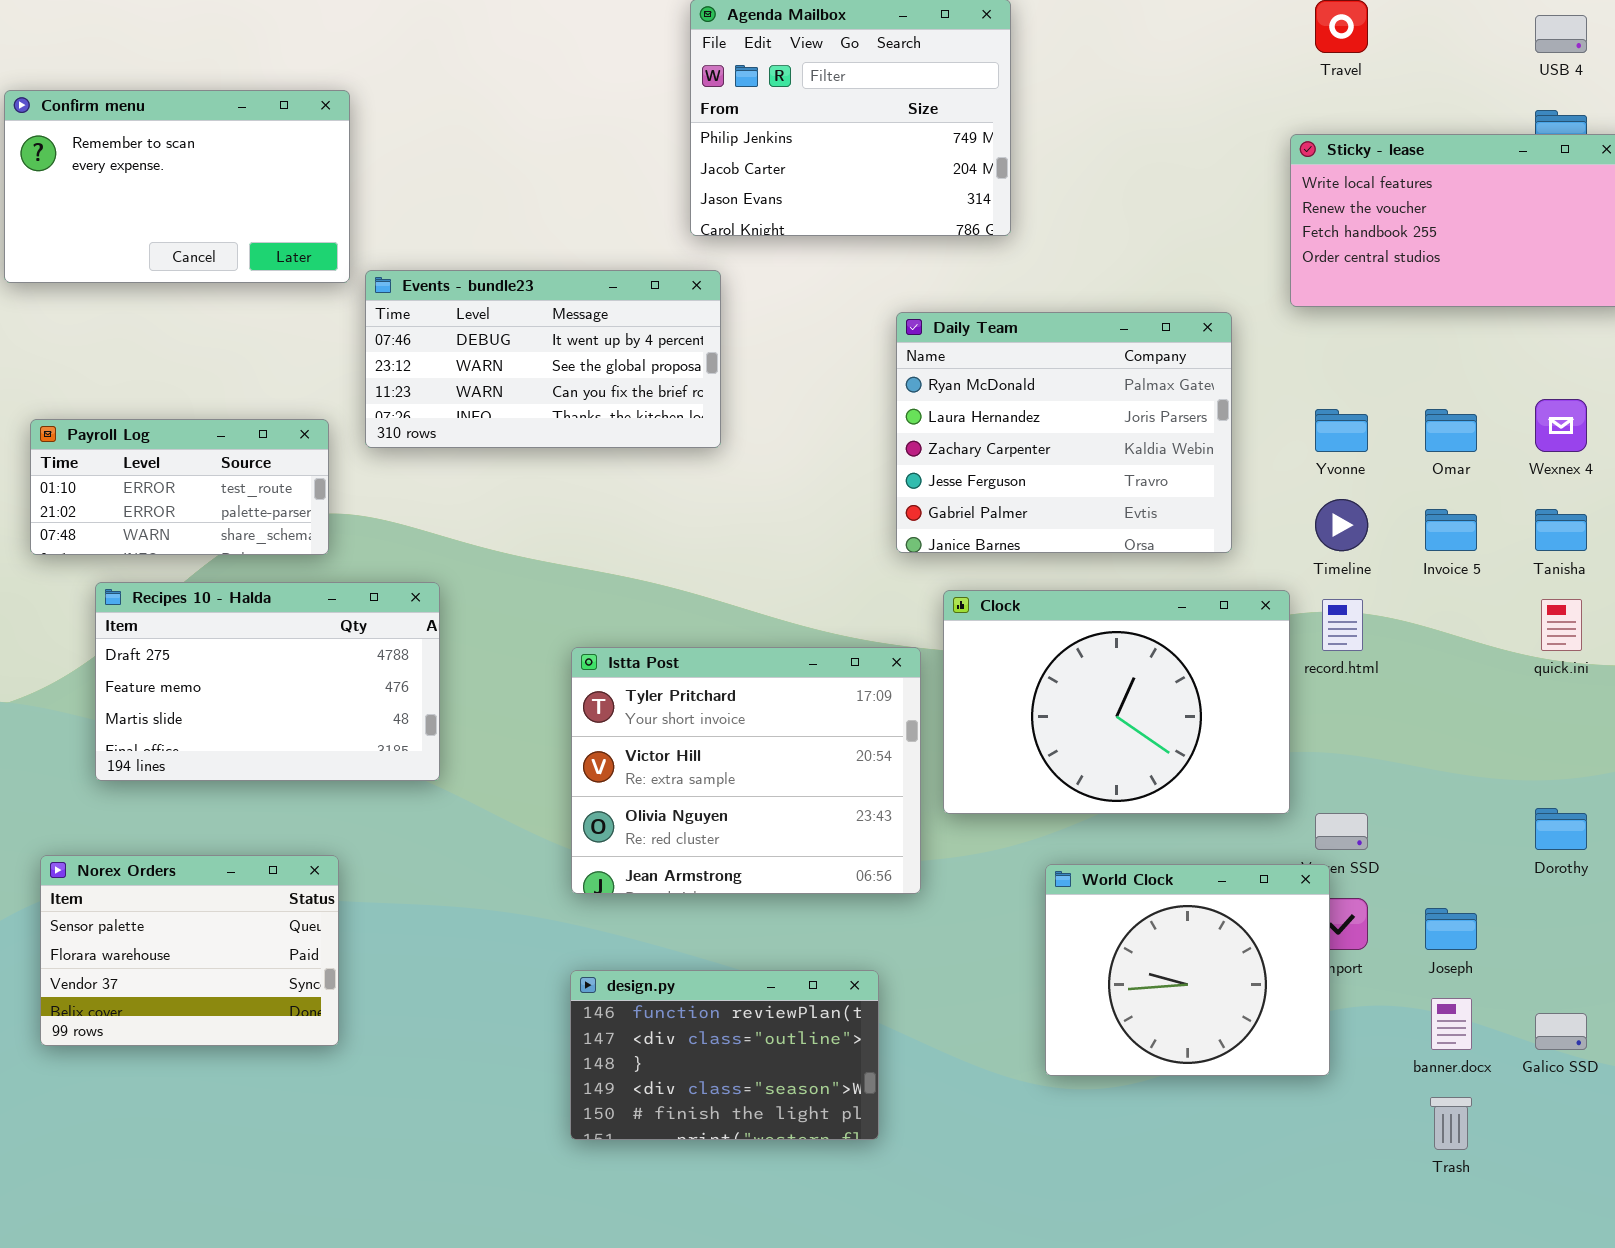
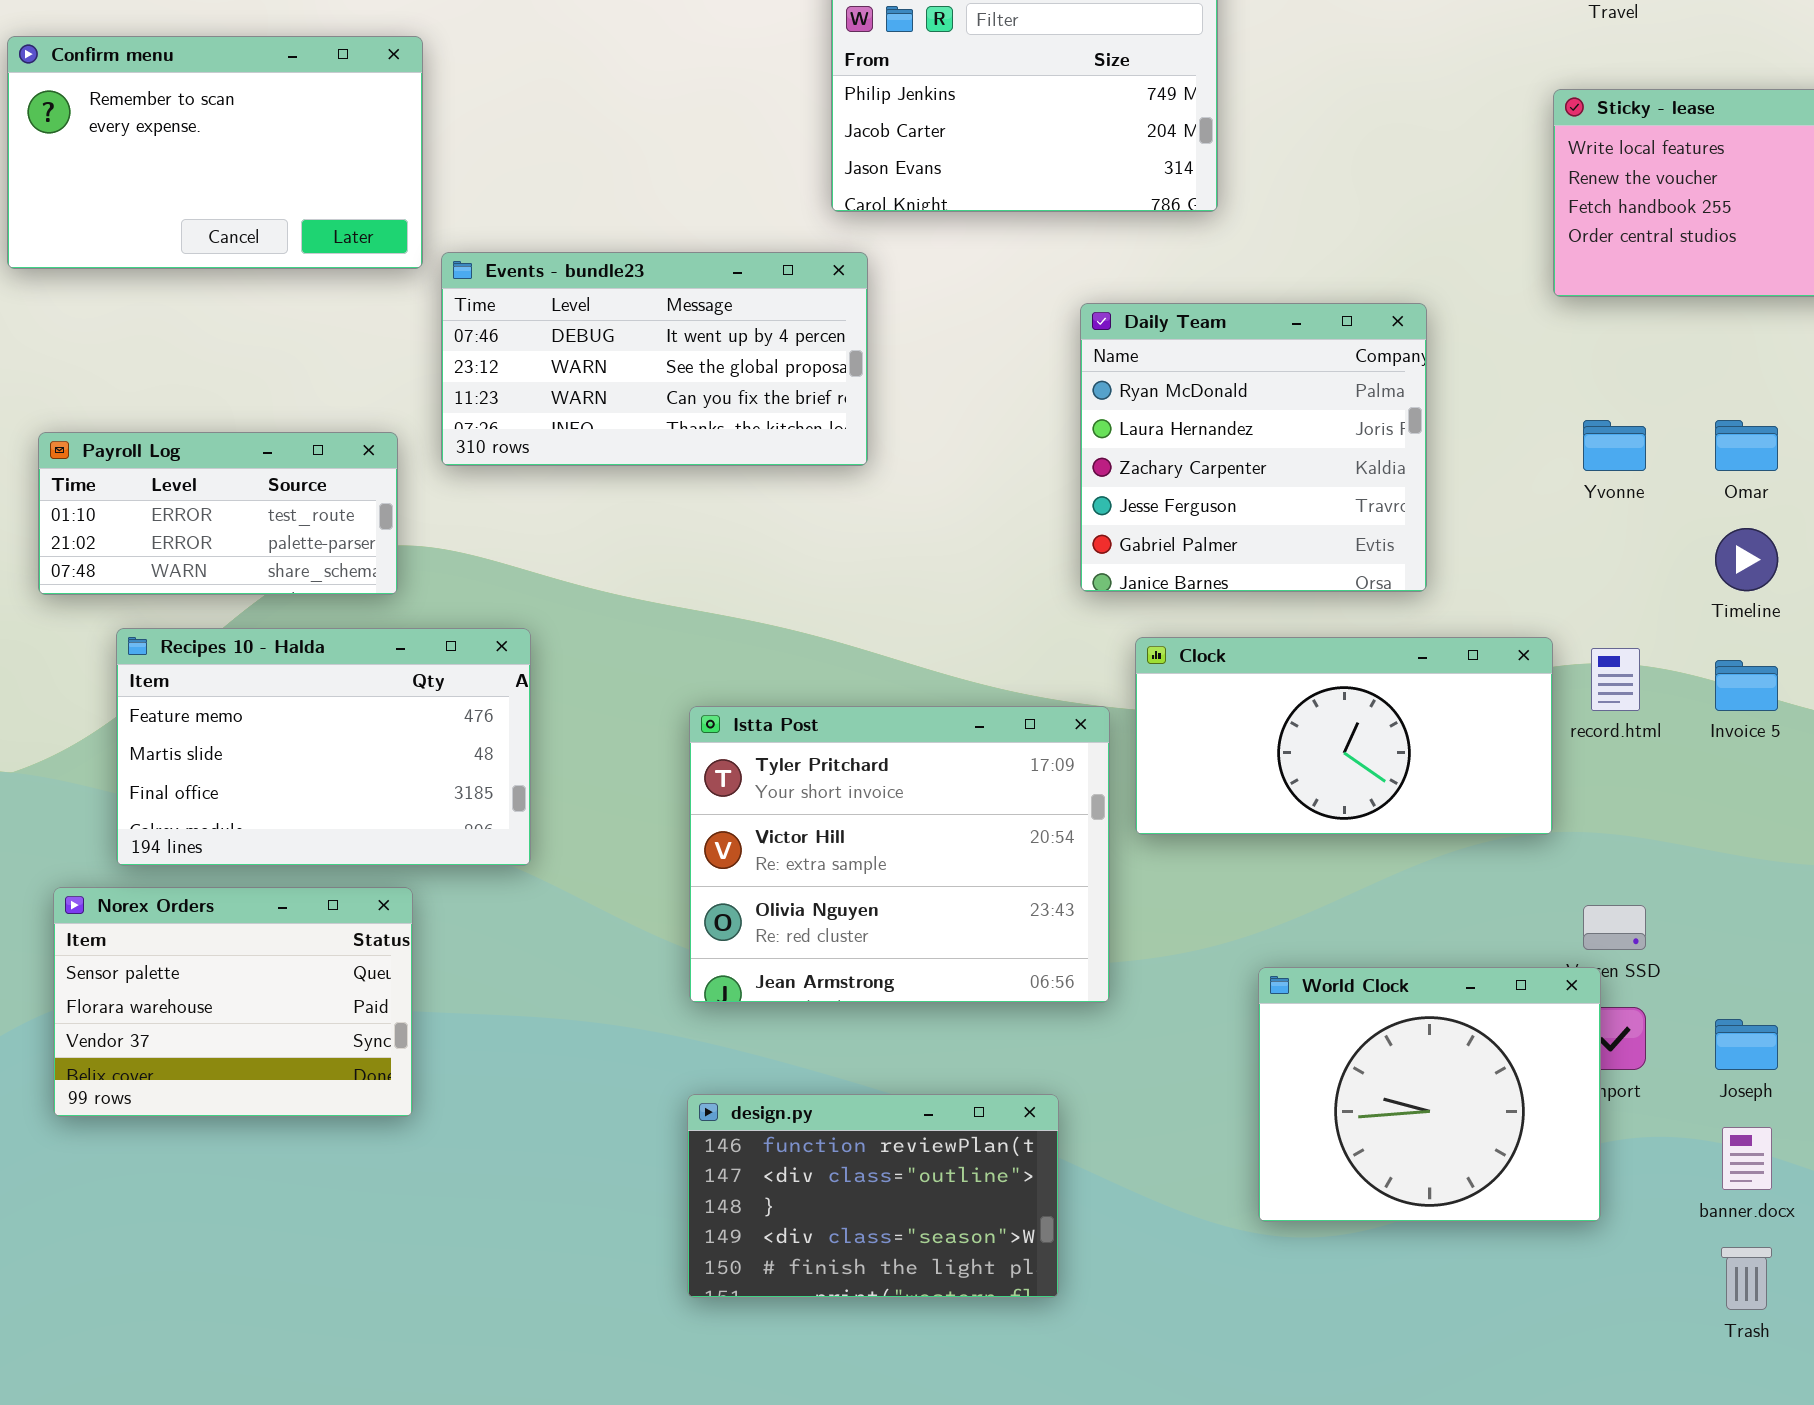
Daily Team: [896,312,1232,553] -> [1080,303,1427,592], resized
Timeline: [1315,499,1368,551] -> [1715,528,1778,591], moved
Invoice 5: [1425,509,1477,551] -> [1715,660,1778,711], moved
Recipes 10 - Halda: [95,582,440,781] -> [116,628,531,866], scrolled down 1 row
Clock: [943,590,1290,814] -> [1135,637,1553,835], resized
Norex Orders: [40,855,339,1046] -> [53,887,413,1117], moved

